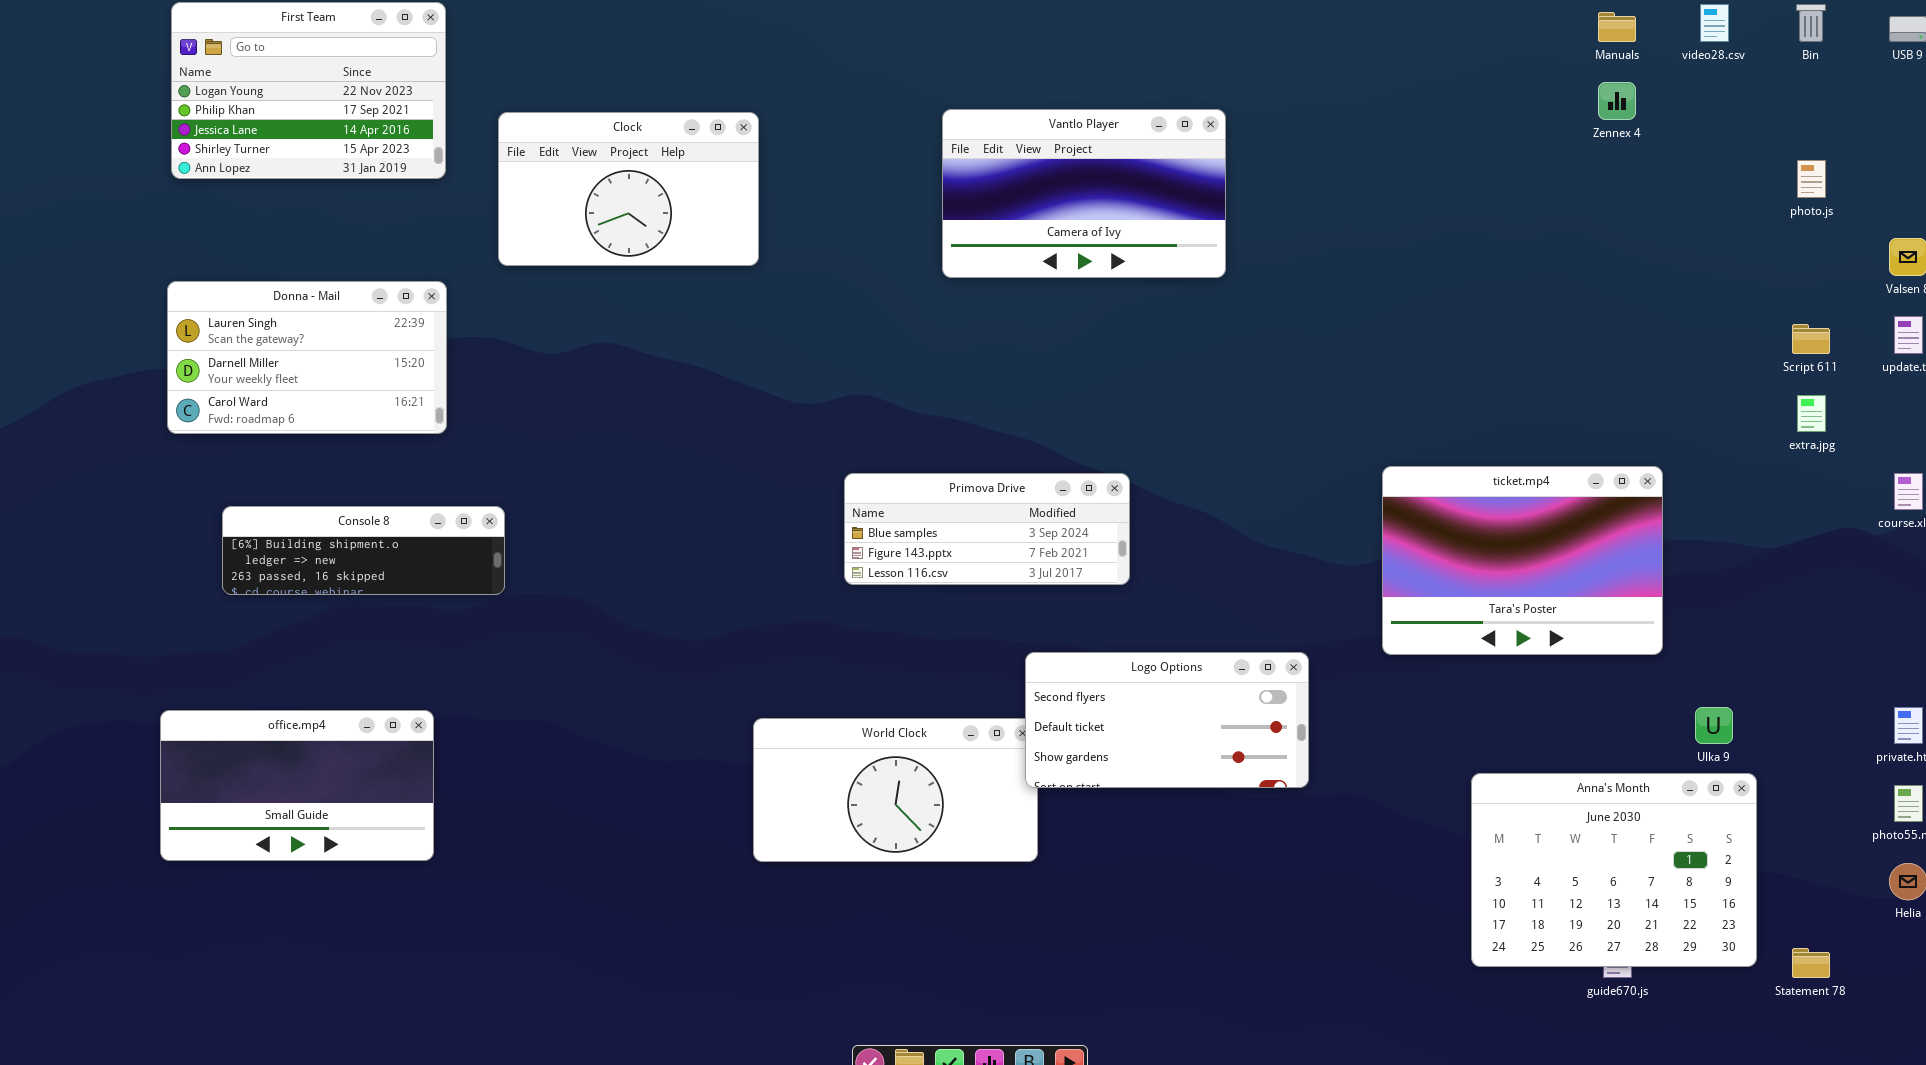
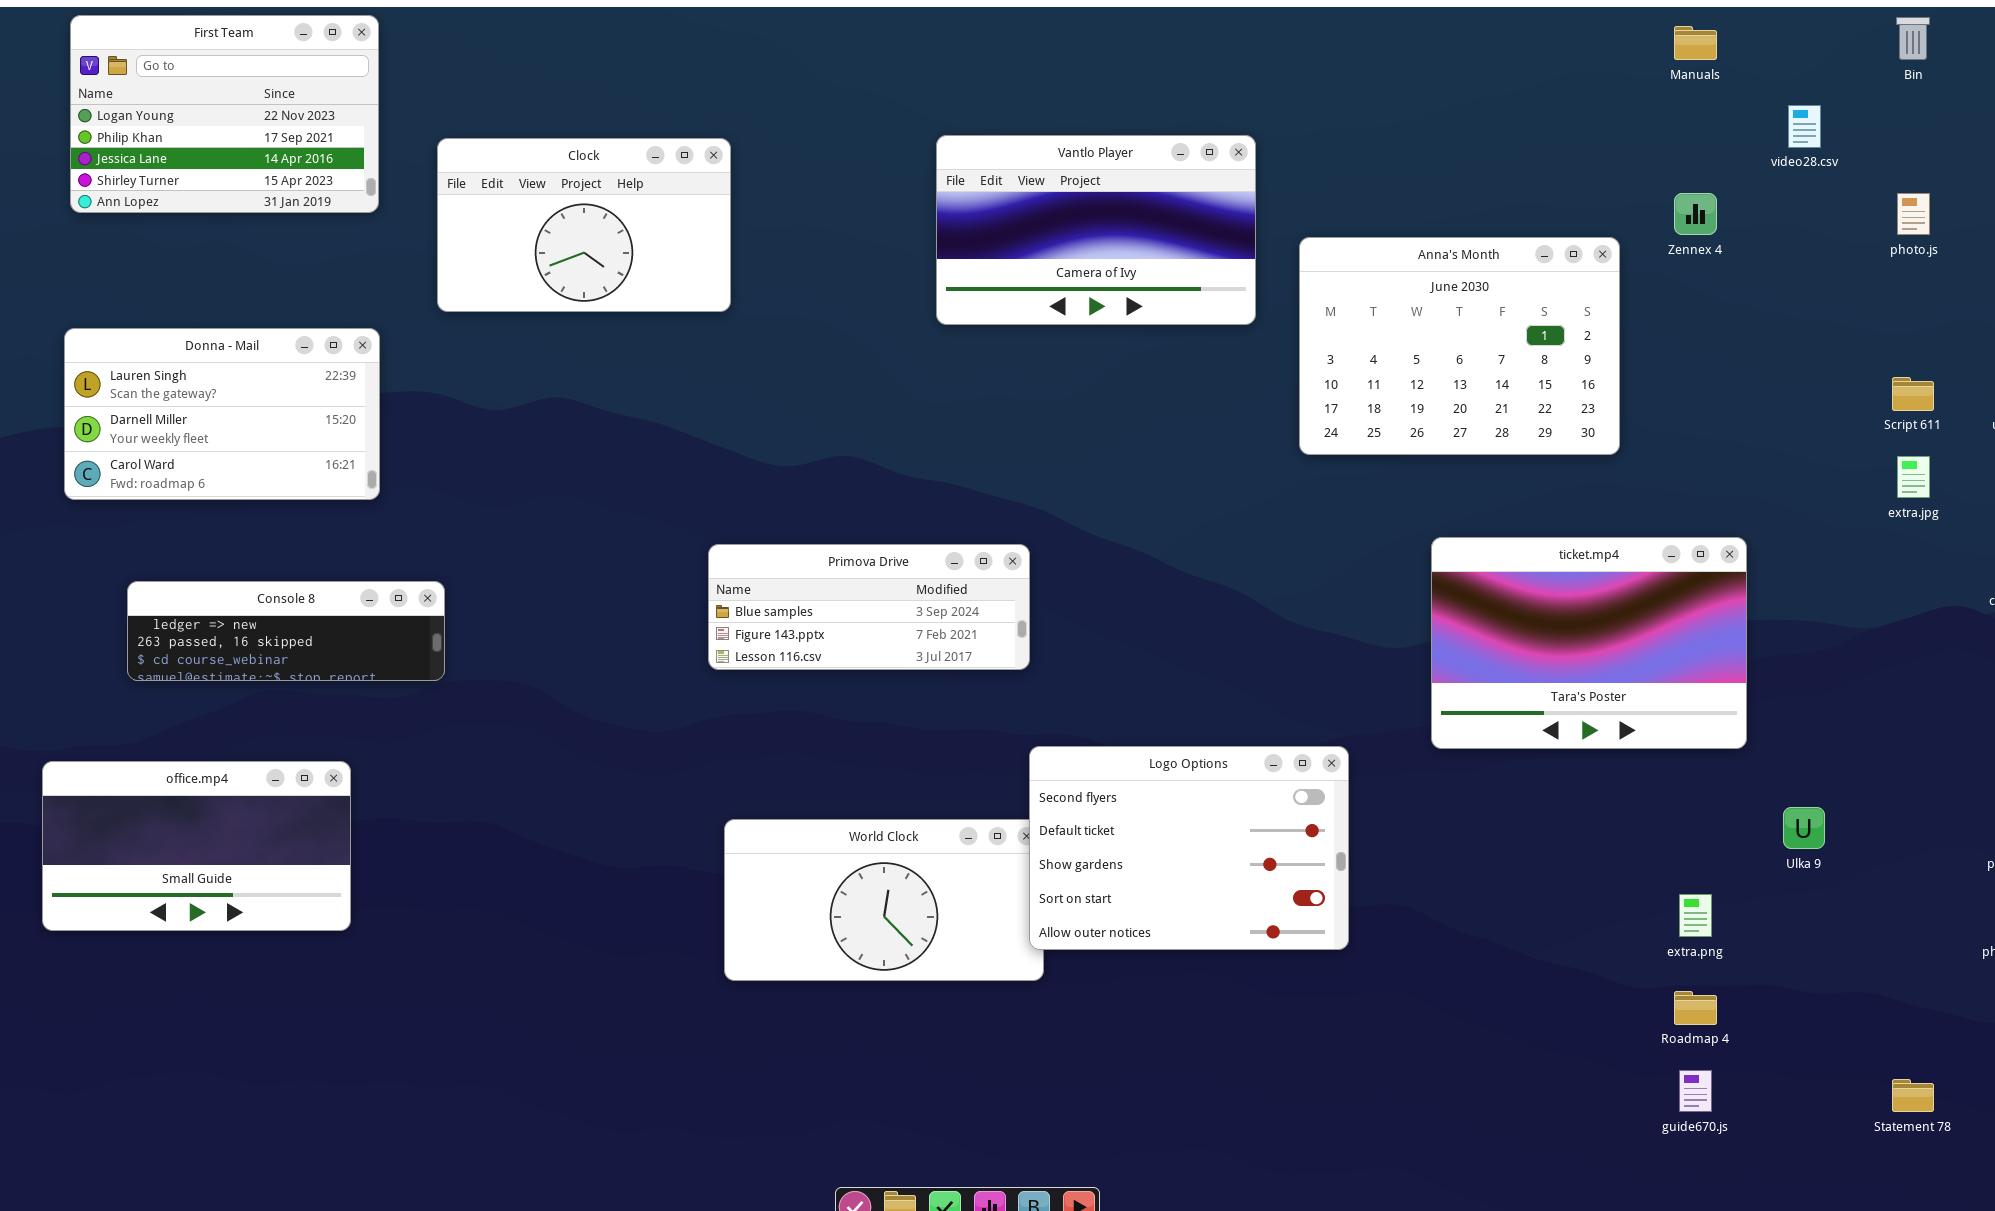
video28.csv: [1700,4,1729,42] -> [1788,105,1821,148], moved
Zennex 4: [1598,82,1636,120] -> [1674,193,1717,235], moved
Primova Drive: [844,473,1130,585] -> [708,544,1030,670], moved
Console 8: [222,506,505,595] -> [127,581,445,681], scrolled down 1 row
Logo Options: [1025,652,1309,788] -> [1029,746,1349,950], resized
office.mp4: [160,710,434,861] -> [42,761,351,931], moved
Anna's Month: [1471,773,1757,967] -> [1299,237,1620,455], moved

